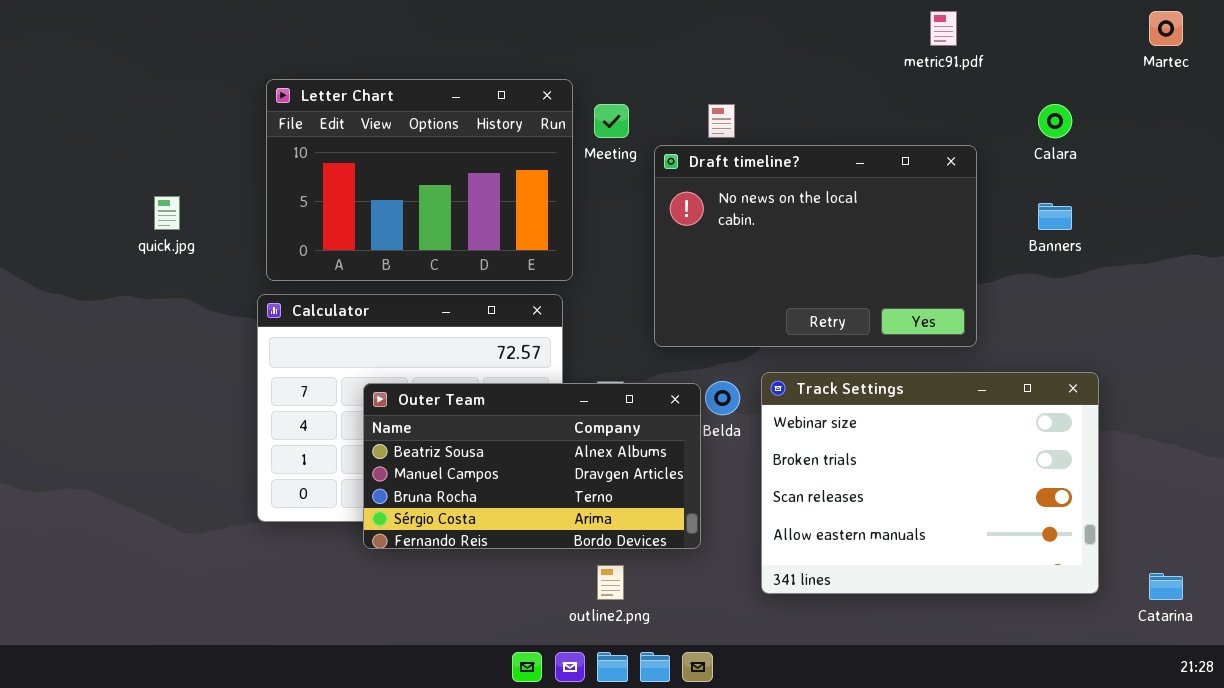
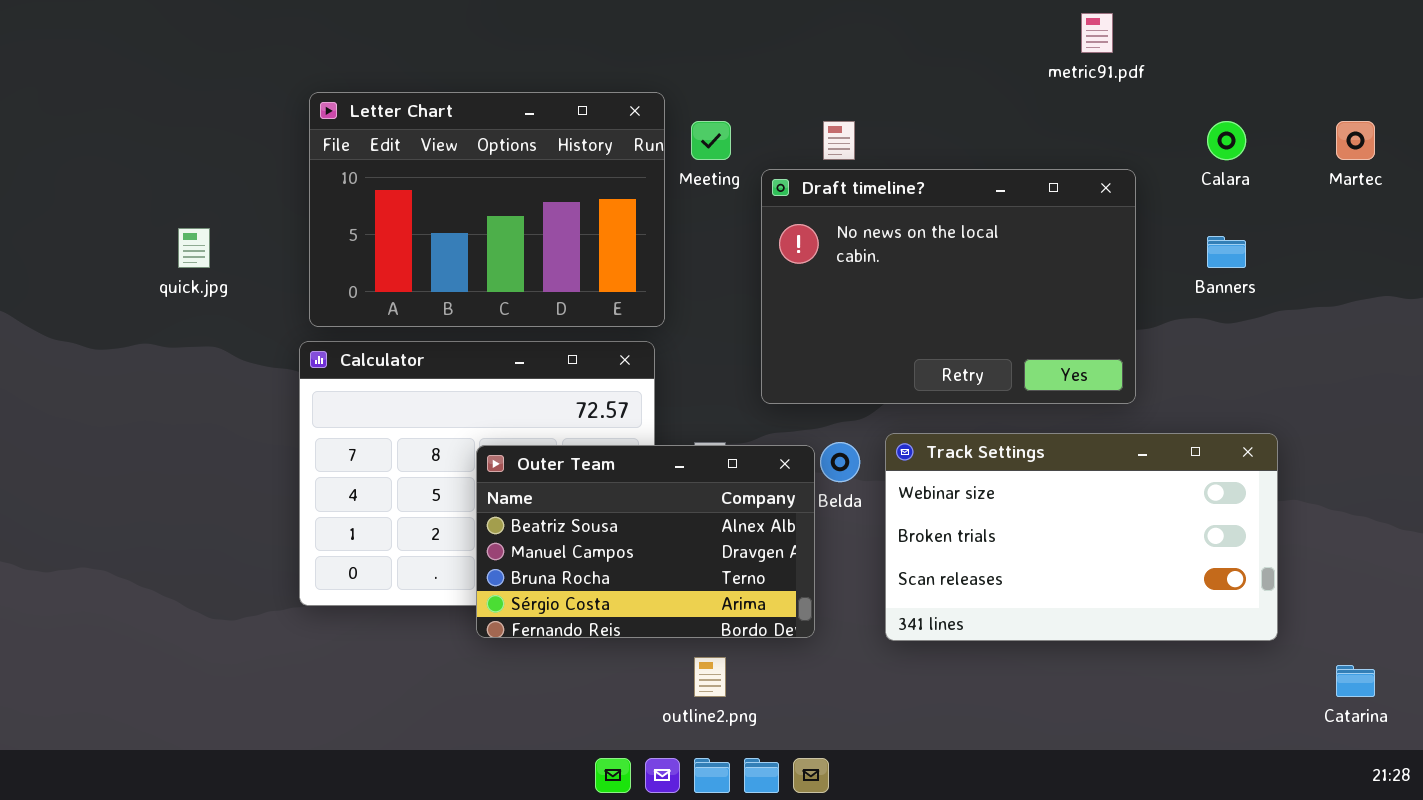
Martec: [1149,11,1183,46] -> [1336,121,1375,160], moved
Track Settings: [761,372,1099,594] -> [885,433,1278,641], resized
Outer Team: [363,383,701,549] -> [476,445,815,638], resized

